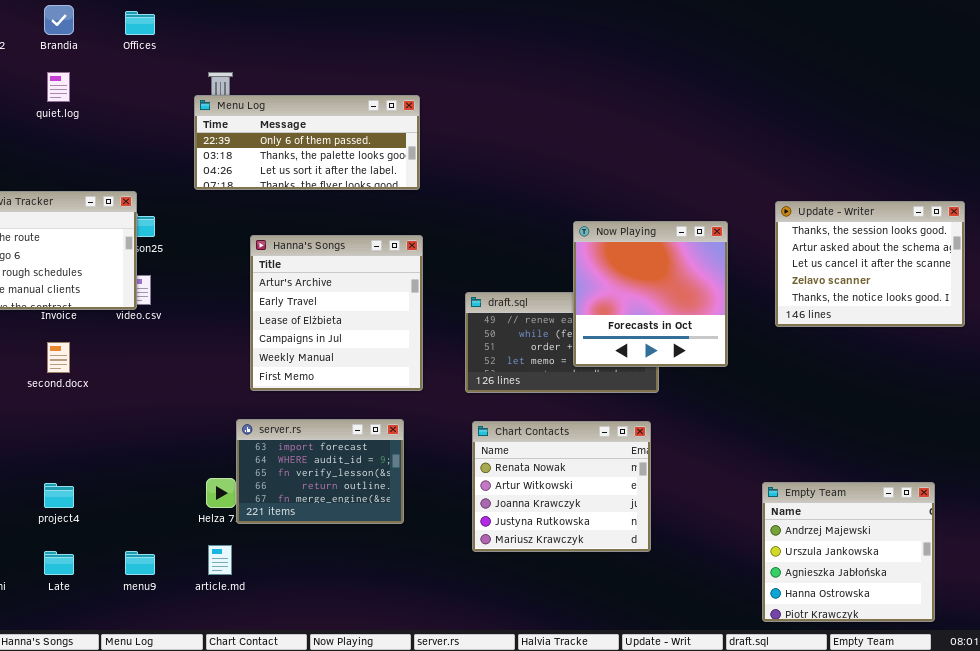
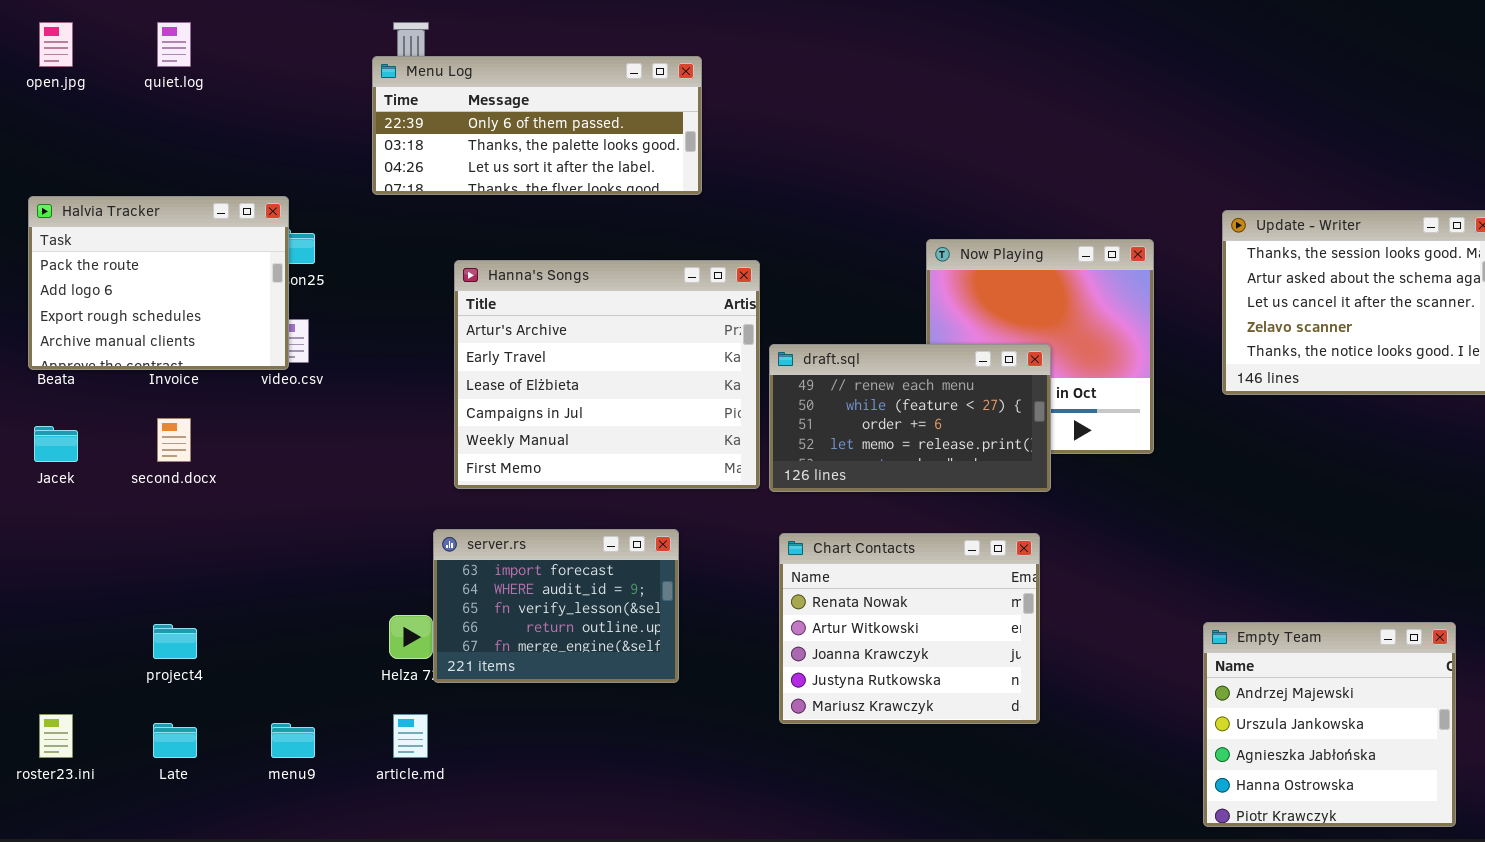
Hanna's Songs: [250,235,423,391] -> [454,260,760,489], resized
draft.sql: [465,292,659,393] -> [769,344,1051,492], raised

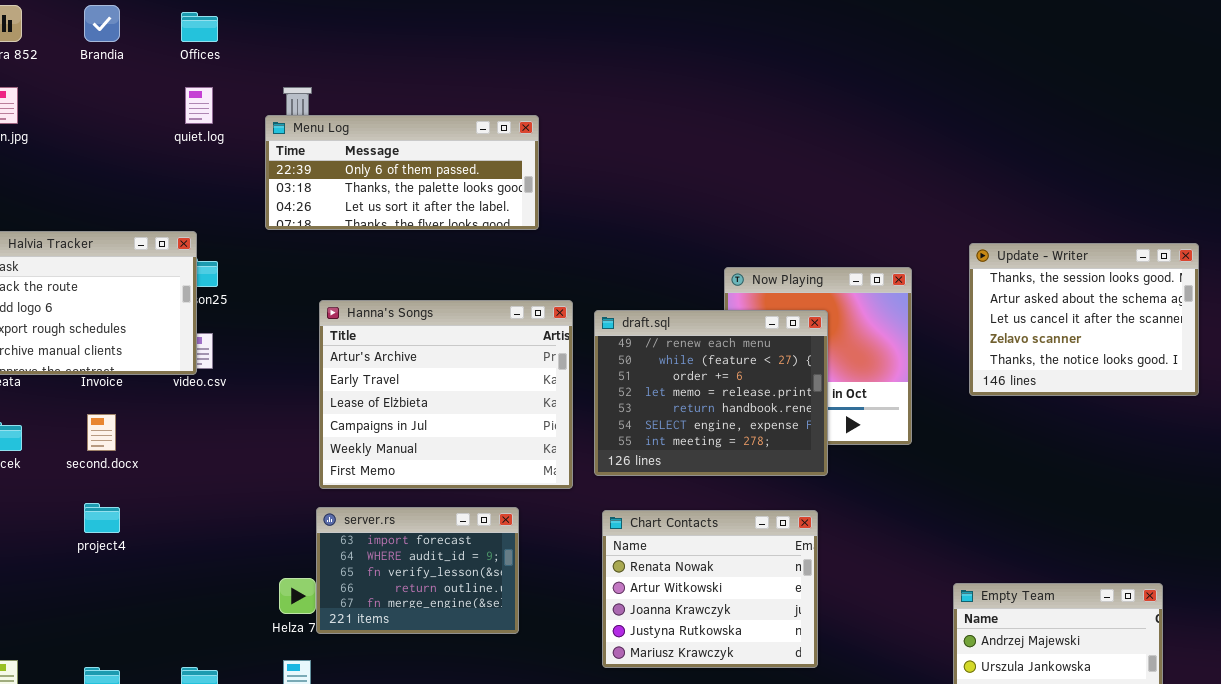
quiet.log: [157,22,191,67] -> [185,87,213,124], moved
Hanna's Songs: [454,260,760,489] -> [319,300,573,489], moved
draft.sql: [769,344,1051,492] -> [594,310,828,476], resized
project4: [153,624,197,659] -> [84,503,120,533], moved

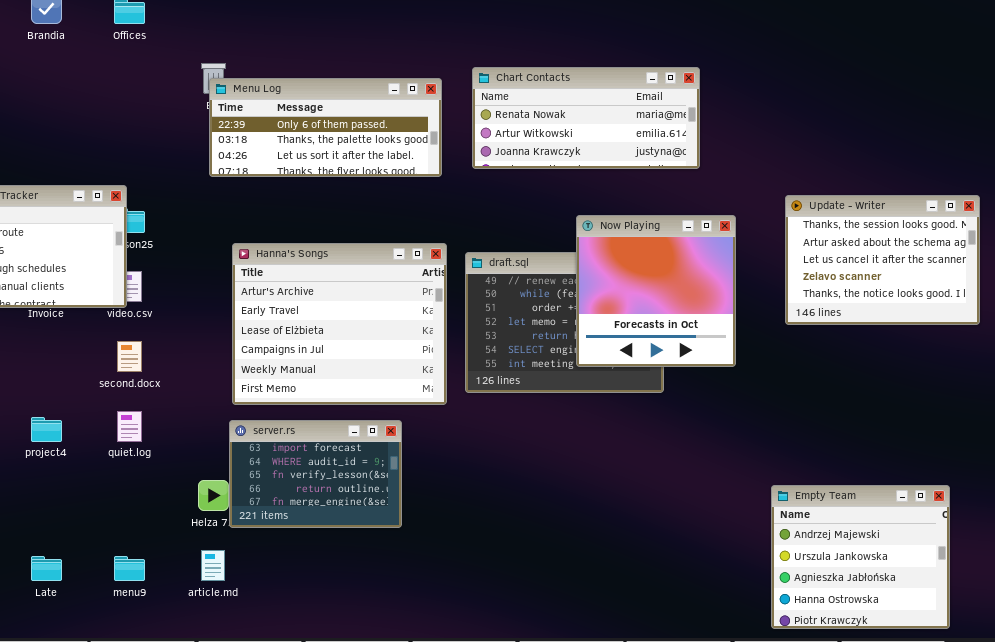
quiet.log: [185,87,213,124] -> [117,411,142,442], moved
Menu Log: [265,115,539,230] -> [209,78,442,177], moved
Now Playing: [724,267,912,445] -> [576,215,736,367], raised
second.docx: [87,414,116,451] -> [117,341,142,372], moved
Chart Contacts: [602,510,818,668] -> [472,67,700,169], moved, resized

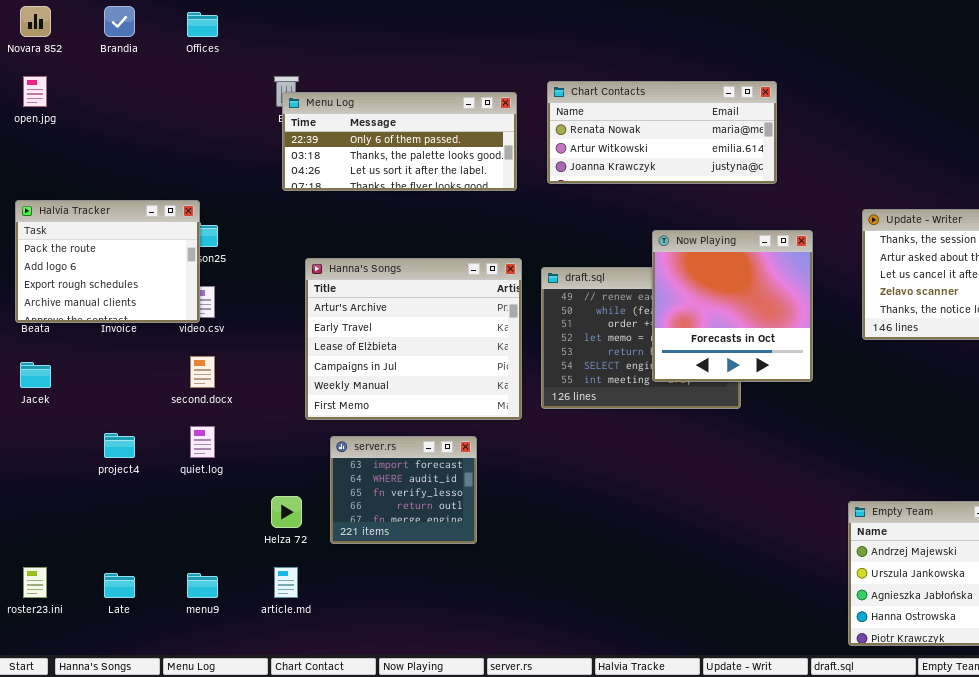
server.rs: [229,420,402,528] -> [330,436,477,544], resized

